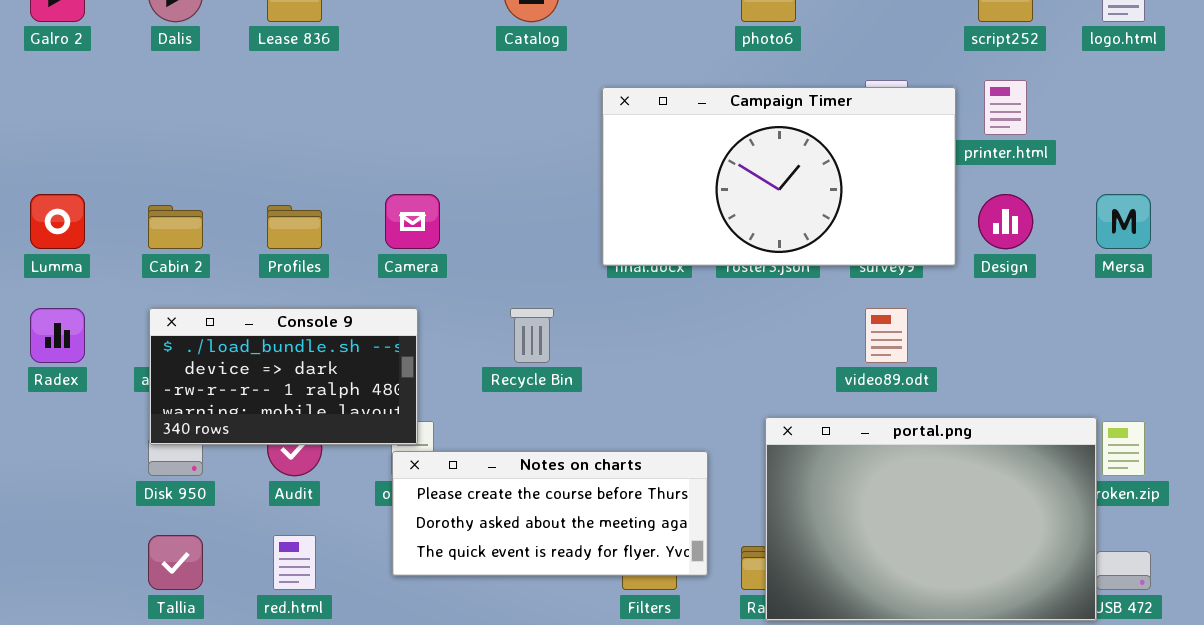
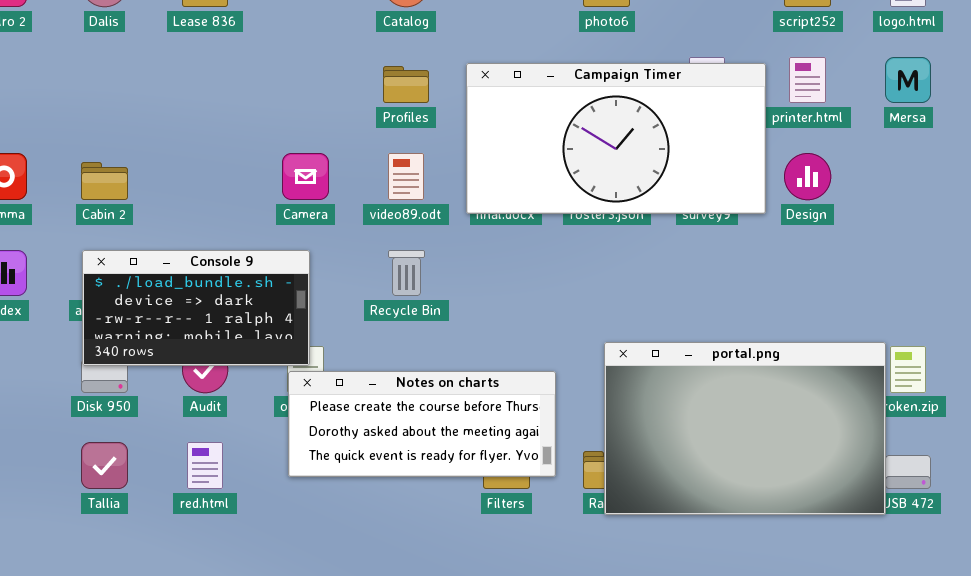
Mersa: [1096,194,1151,249] -> [885,57,931,103], moved
Profiles: [267,205,322,249] -> [383,66,429,103], moved
video89.odt: [865,308,908,363] -> [388,153,424,200], moved

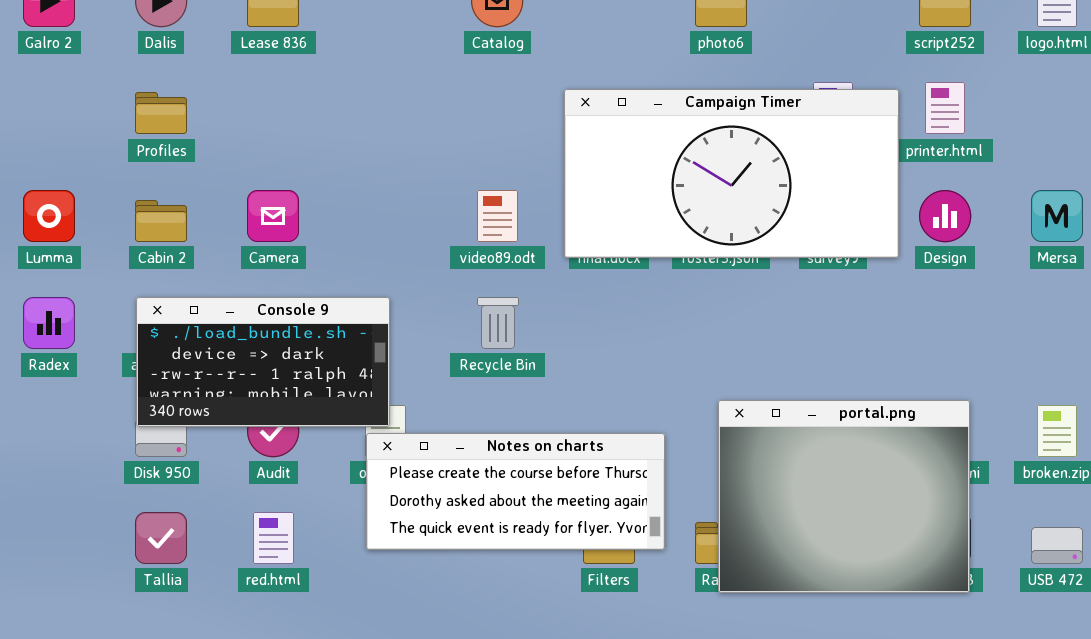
Mersa: [885,57,931,103] -> [1031,190,1083,242], moved
Profiles: [383,66,429,103] -> [135,92,187,134], moved
Camera: [282,153,329,200] -> [247,190,299,242], moved
portal.png: [604,342,886,515] -> [718,400,970,593], resized

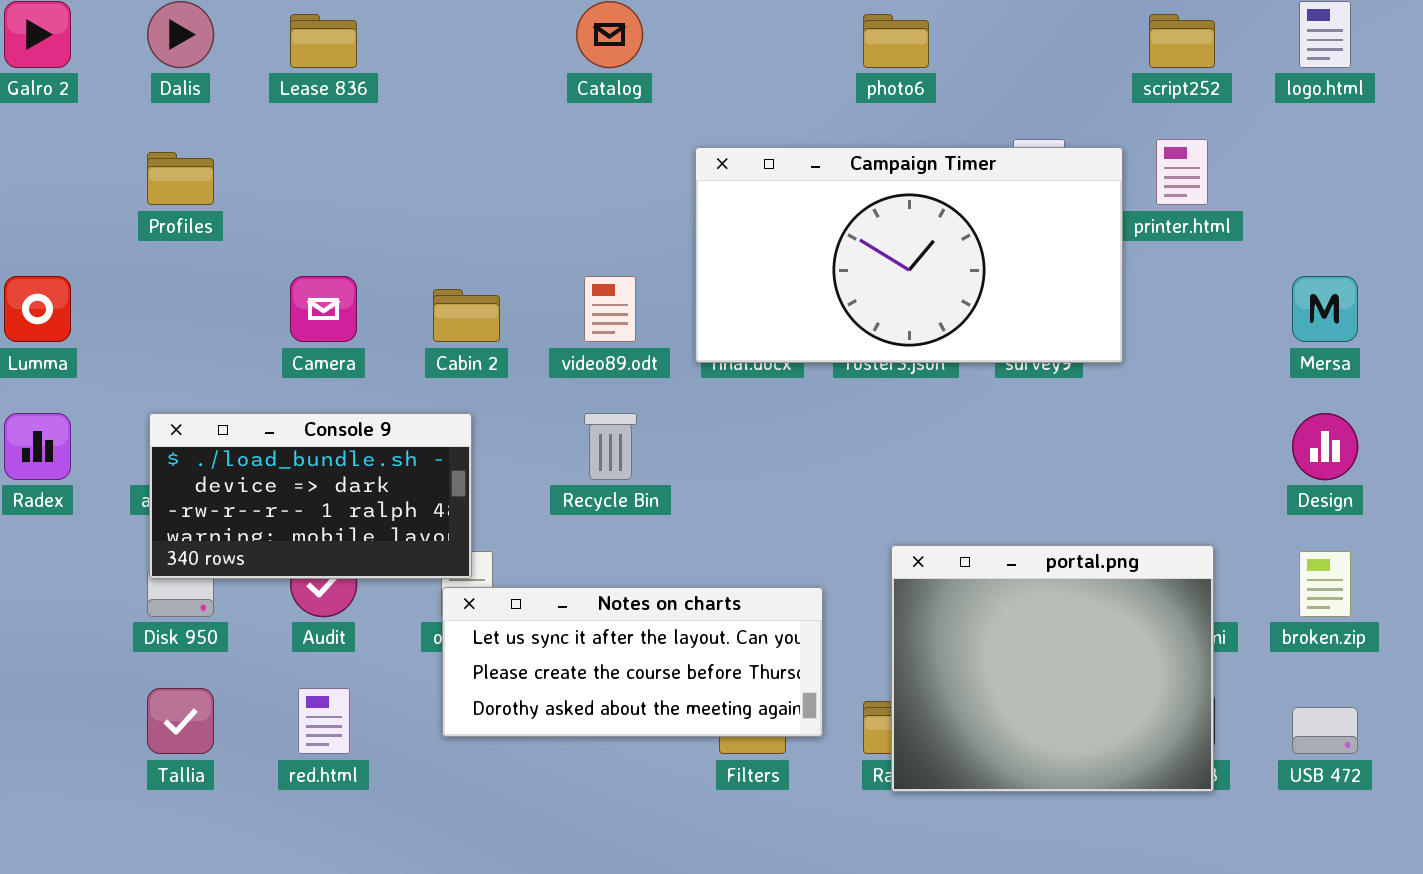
Design: [919,190,971,242] -> [1292,413,1358,480], moved
Cabin 2: [135,200,187,242] -> [433,289,500,342], moved
Notes on charts: [366,433,665,550] -> [442,587,823,737], scrolled up 1 row

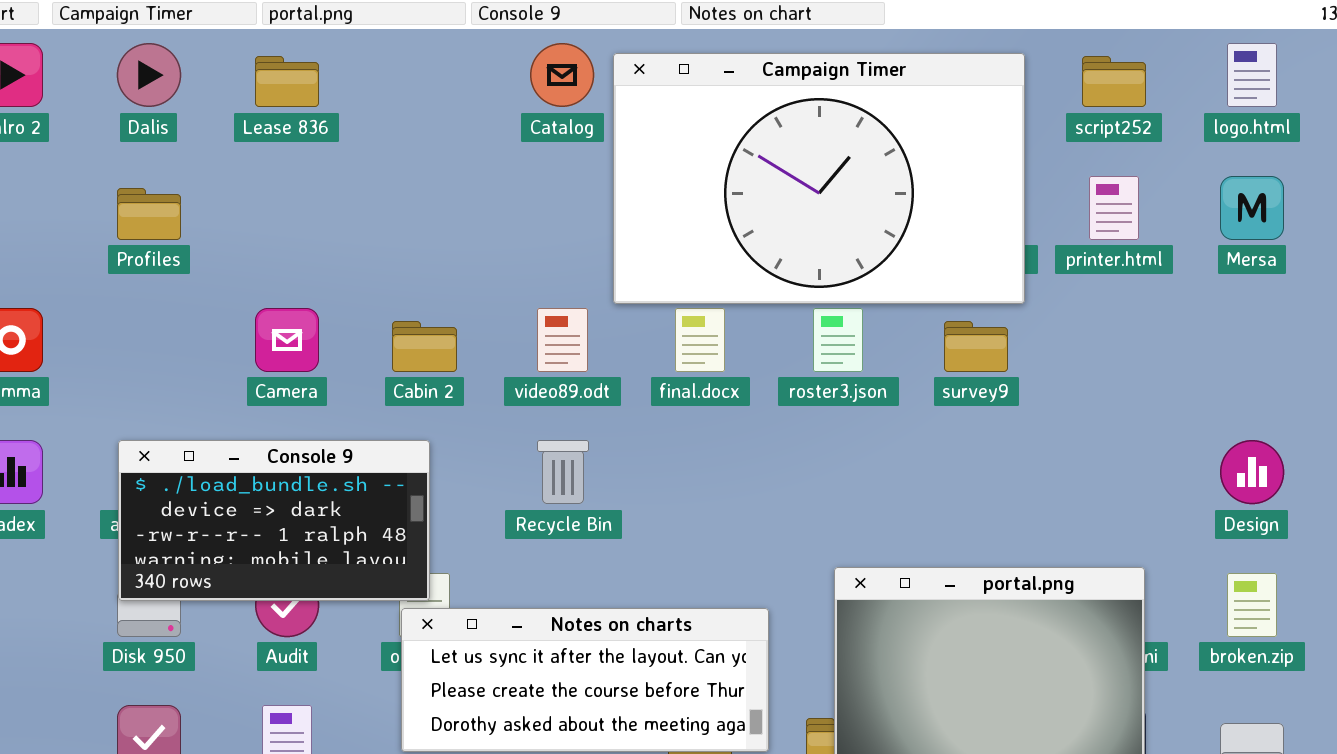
Campaign Timer: [695,147,1123,363] -> [613,53,1025,304], moved, resized
Mersa: [1292,276,1358,342] -> [1220,176,1284,240], moved

